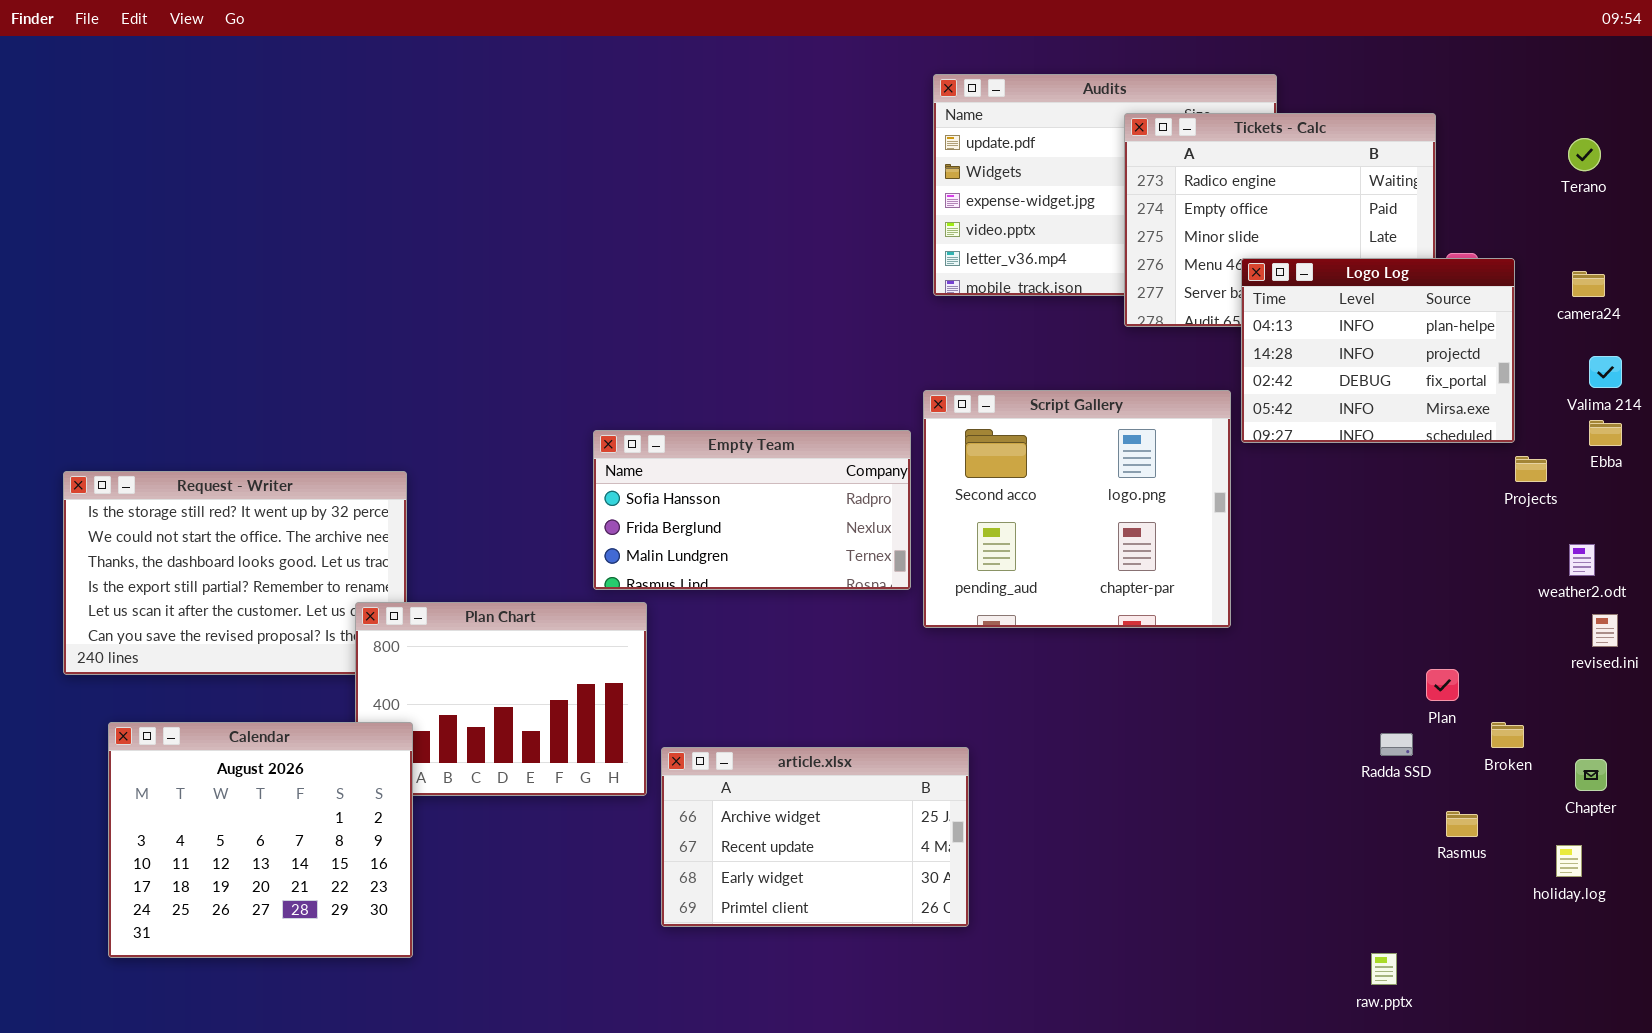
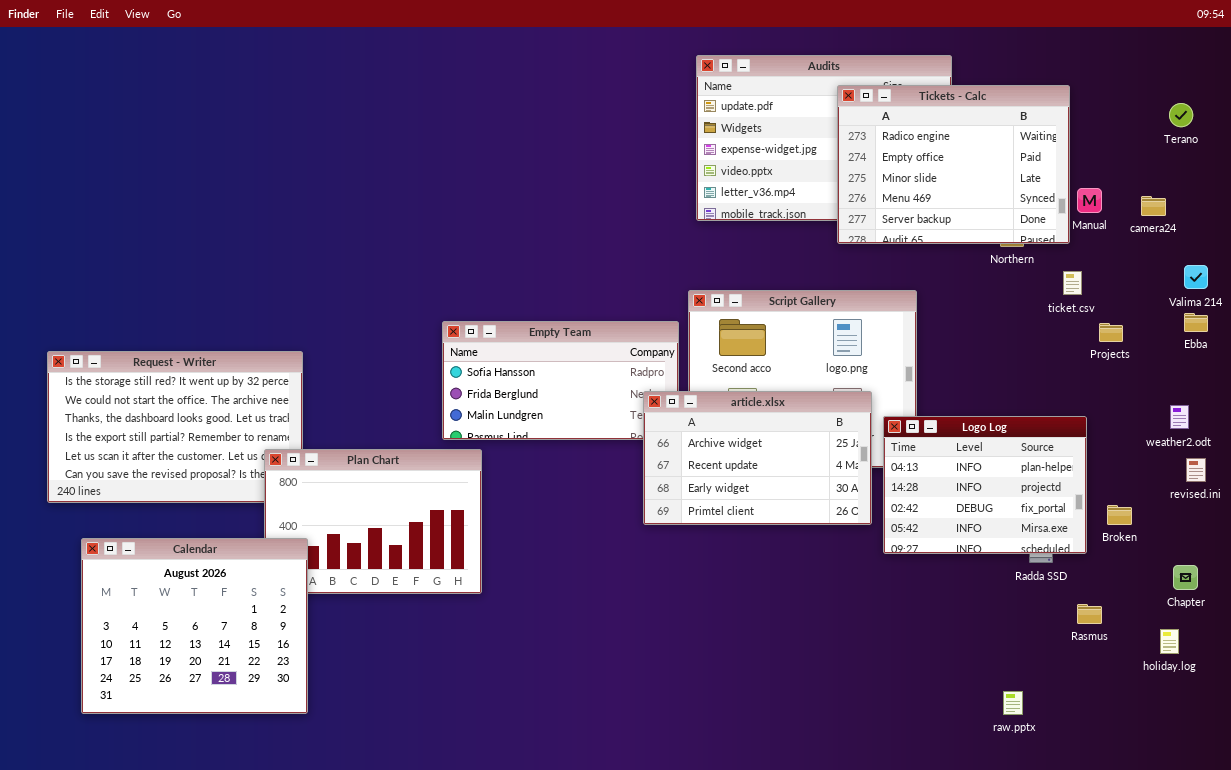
Logo Log: [1241,258,1515,443] -> [883,416,1087,554], moved
camera24: [1572,271,1605,297] -> [1141,196,1166,216], moved
Projects: [1515,456,1547,482] -> [1099,323,1123,342], moved
Broken: [1491,722,1524,748] -> [1107,505,1132,525], moved
article.xlsx: [661,747,969,927] -> [643,391,872,525], moved
raw.pptx: [1371,953,1397,985] -> [1003,691,1023,715], moved

